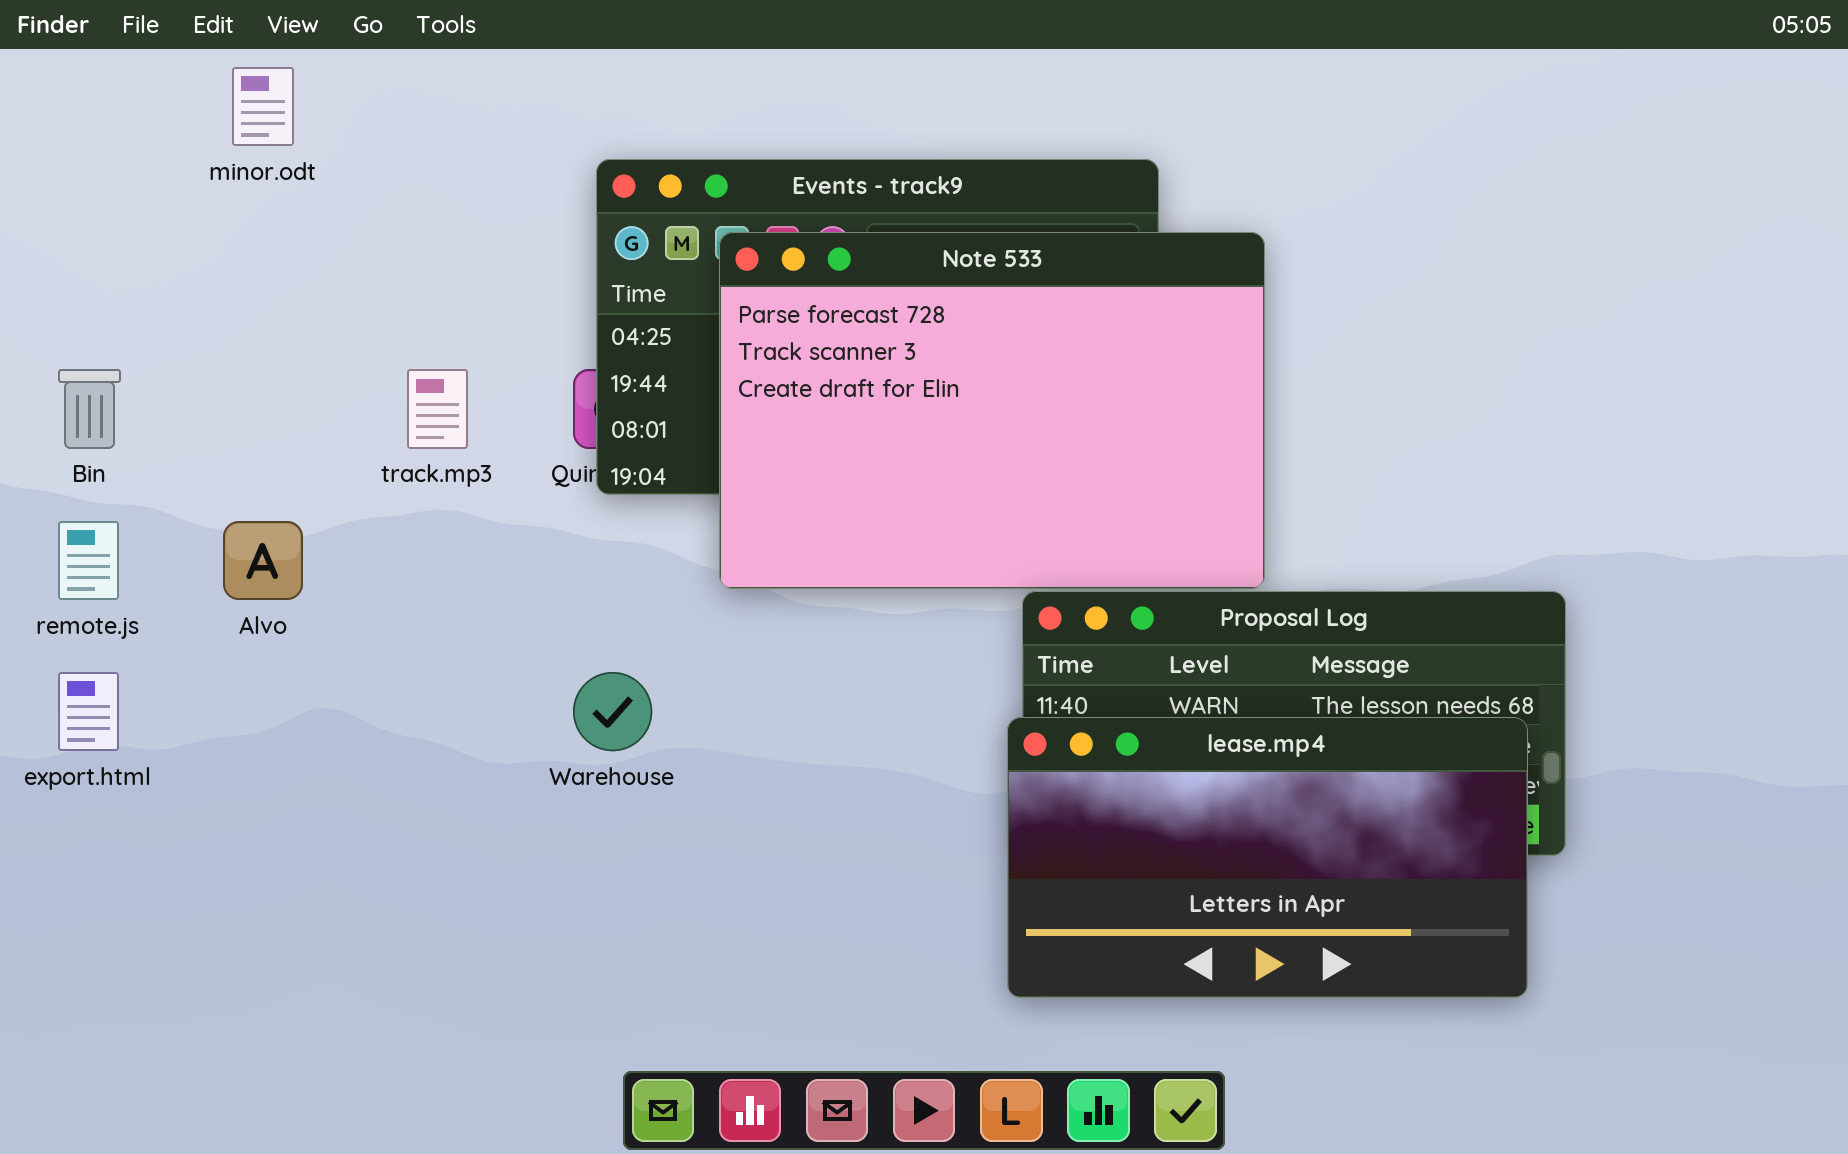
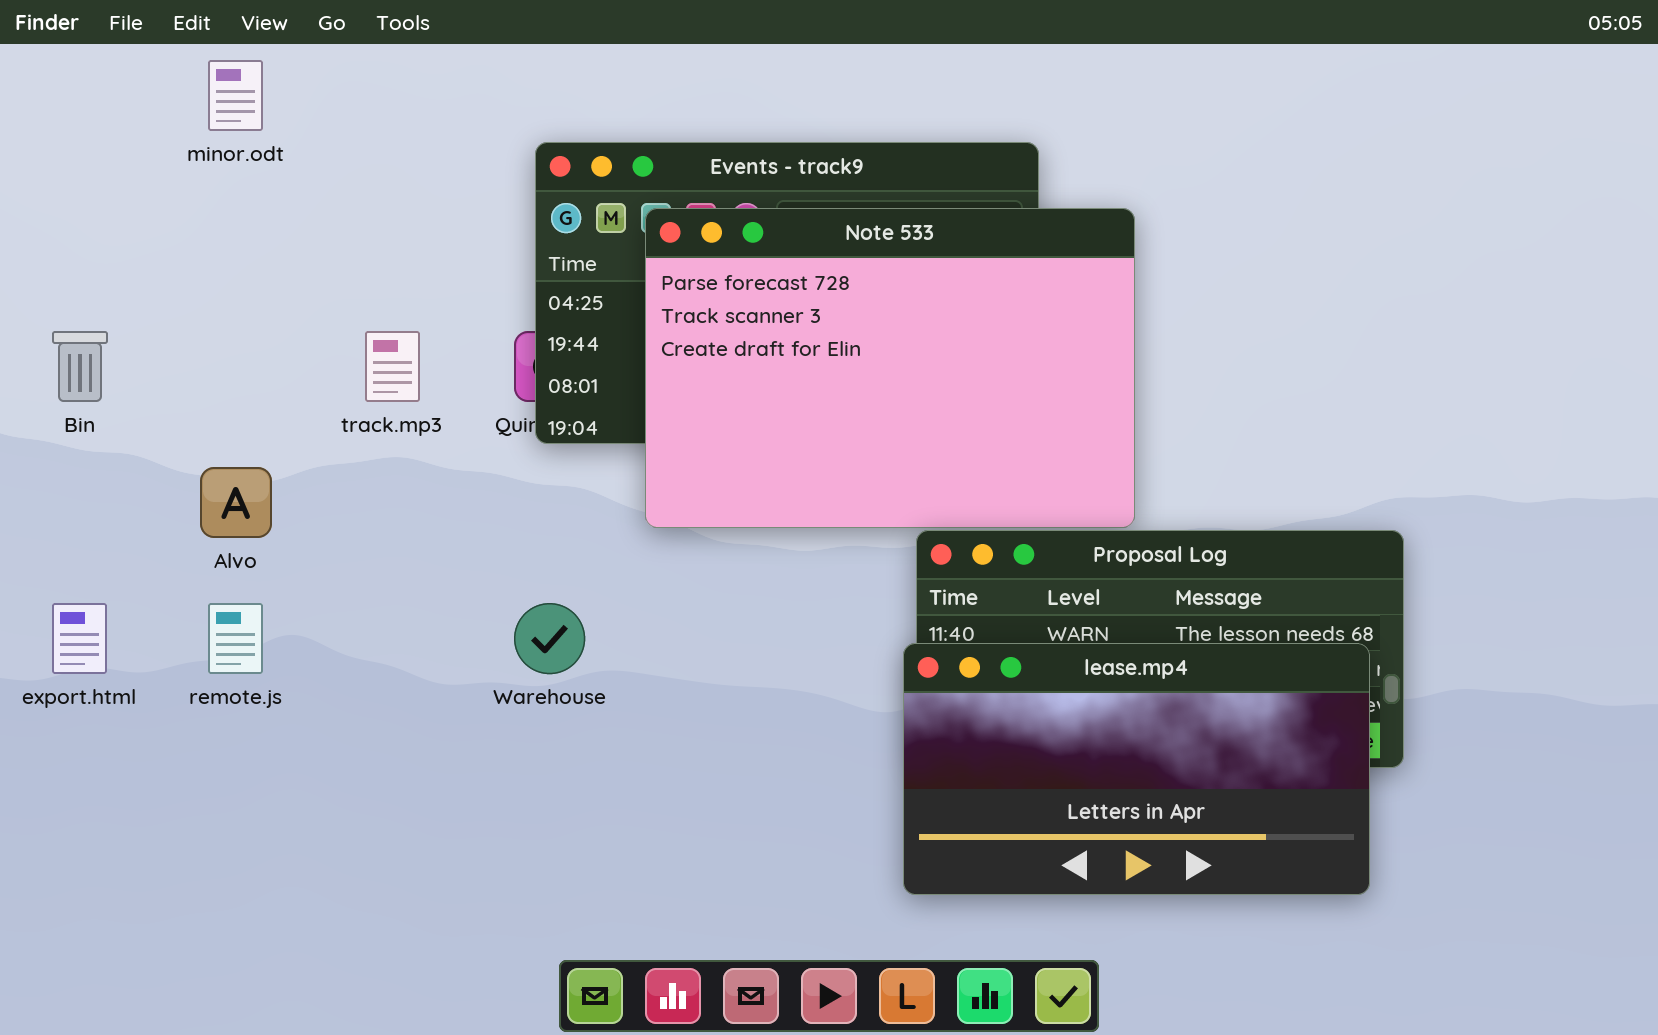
remote.js: [58,521,119,600] -> [208,603,263,674], moved

